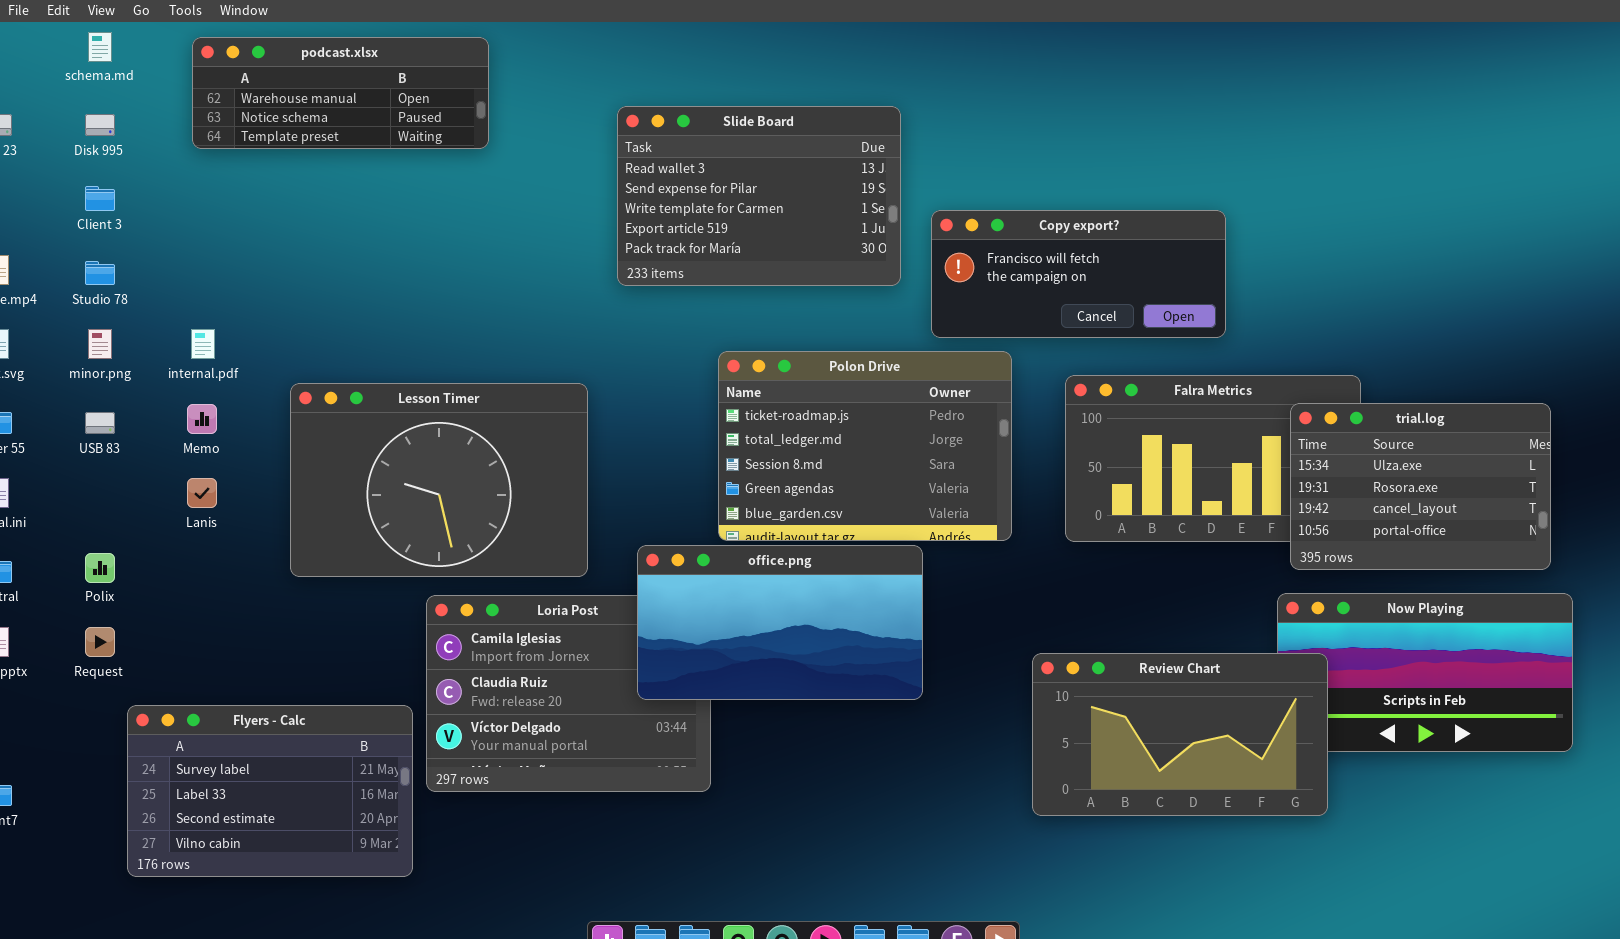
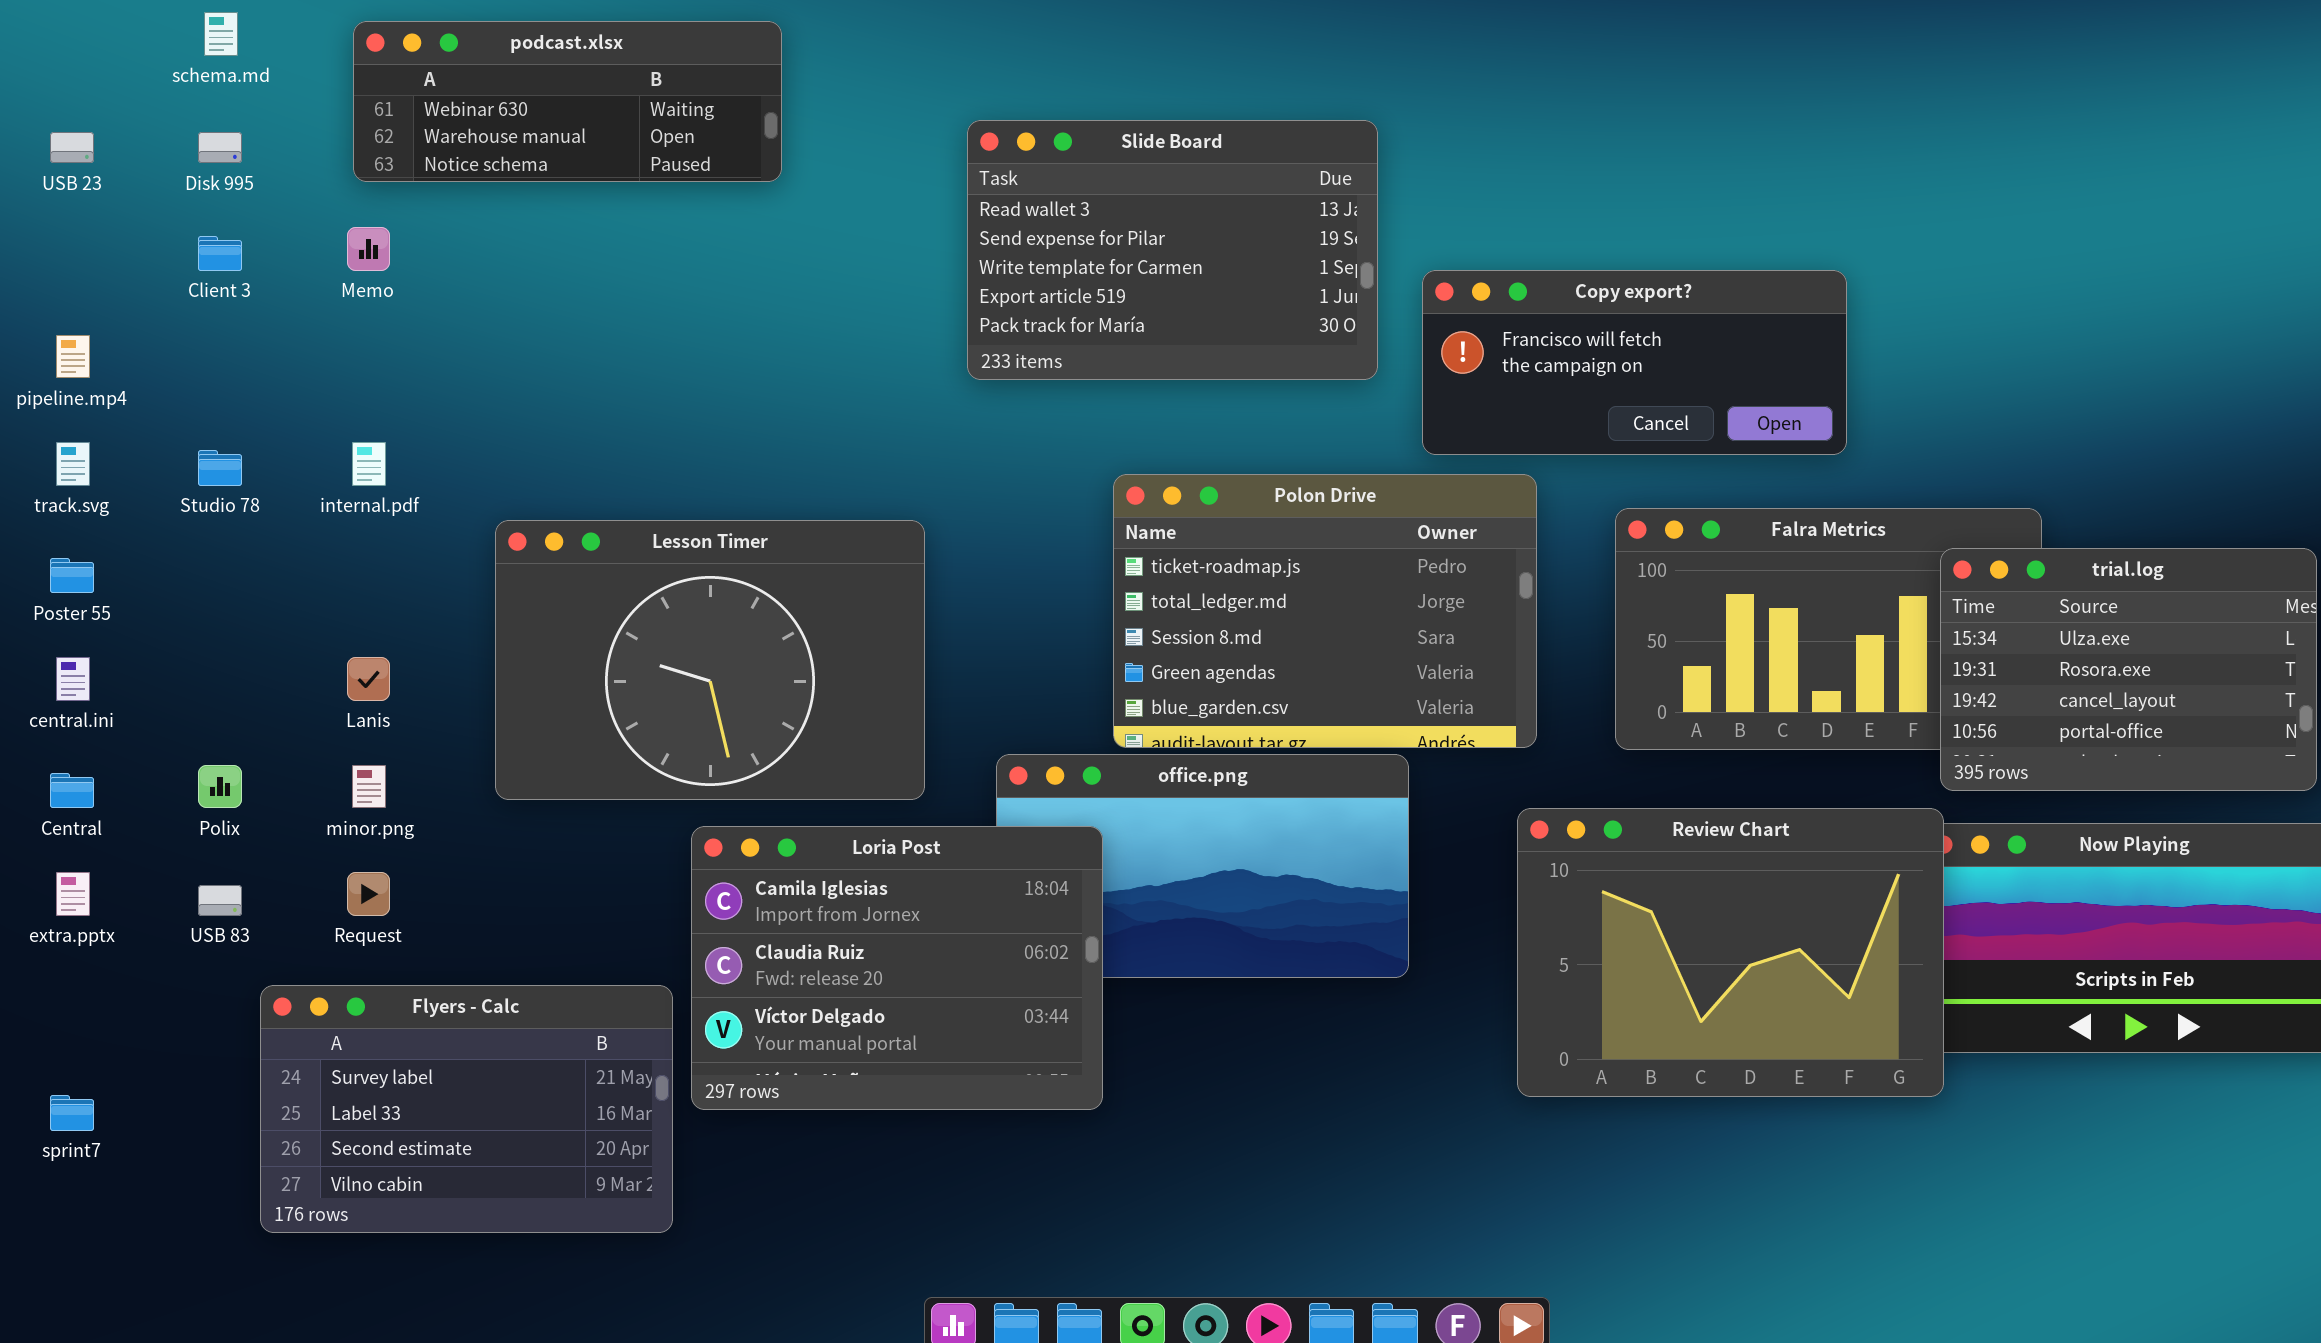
podcast.xlsx: [192,37,489,149] -> [353,21,782,182], scrolled up 1 row
Studio 78: [85,261,115,285] -> [198,450,242,486], moved
minor.png: [88,329,112,359] -> [352,765,386,808], moved
Memo: [187,404,217,434] -> [347,227,390,271], moved
USB 83: [85,412,115,434] -> [198,885,242,916], moved
Loria Post: [426,595,711,792] -> [691,826,1103,1110], raised
Request: [85,627,115,657] -> [347,872,390,916], moved
Review Chart: [1032,653,1328,816] -> [1517,808,1944,1097], moved, resized

